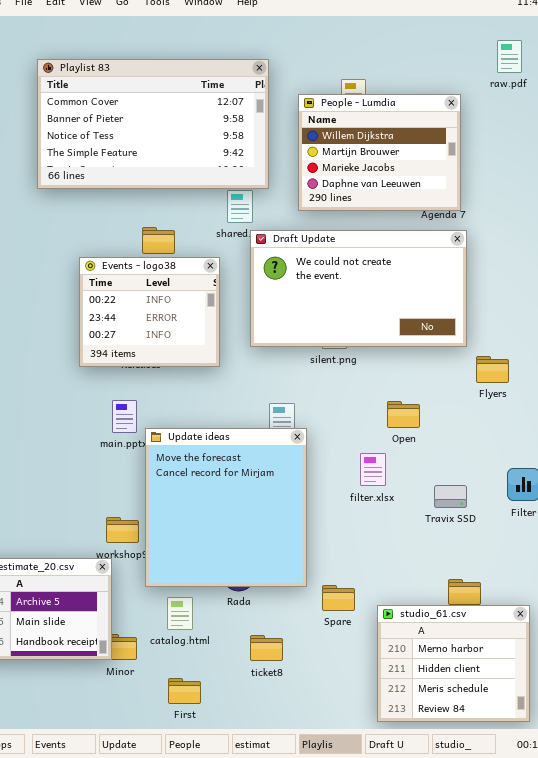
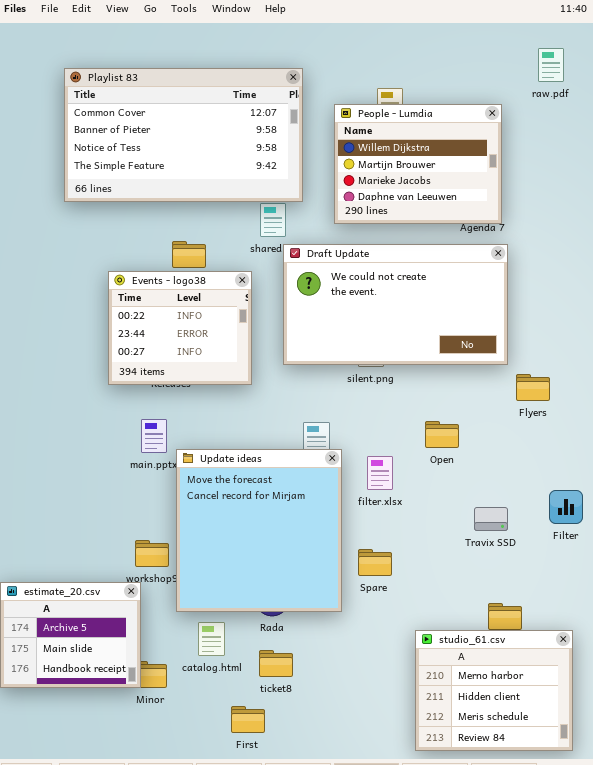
filter.xlsx: [360,453,386,486] -> [367,456,393,490], moved
Spare: [322,585,355,611] -> [358,549,392,576], moved
ticket8: [250,635,283,661] -> [259,650,293,677], moved
First: [168,678,201,704] -> [231,706,265,733], moved

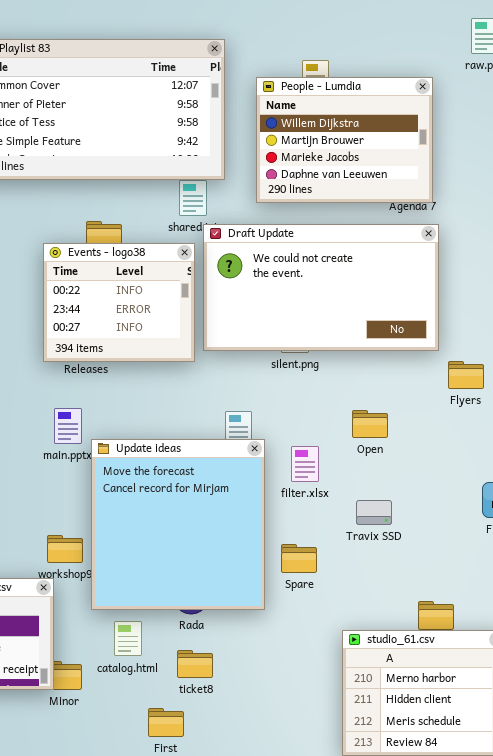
Events - logo38: [108,271,252,385] -> [43,243,195,362], moved
Travix SSD: [474,507,508,531] -> [356,500,392,525], moved

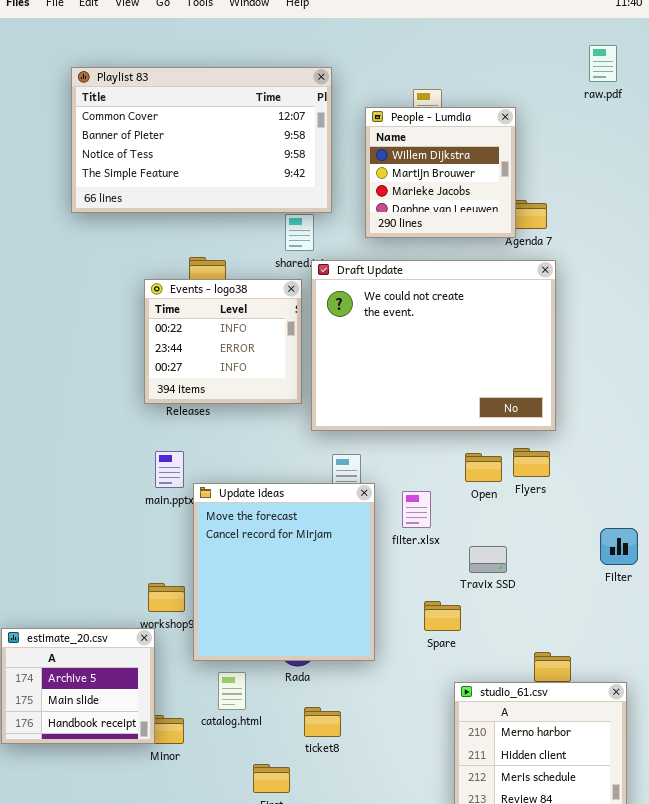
People - Lumdia: [256,77,433,203] -> [365,107,516,238], resized
Draft Update: [203,224,439,351] -> [311,260,556,431], resized
Flyers: [448,361,484,389] -> [513,448,550,477], moved
Spare: [281,544,317,573] -> [424,601,461,631], moved
ticket8: [177,650,213,678] -> [304,707,341,737], moved

